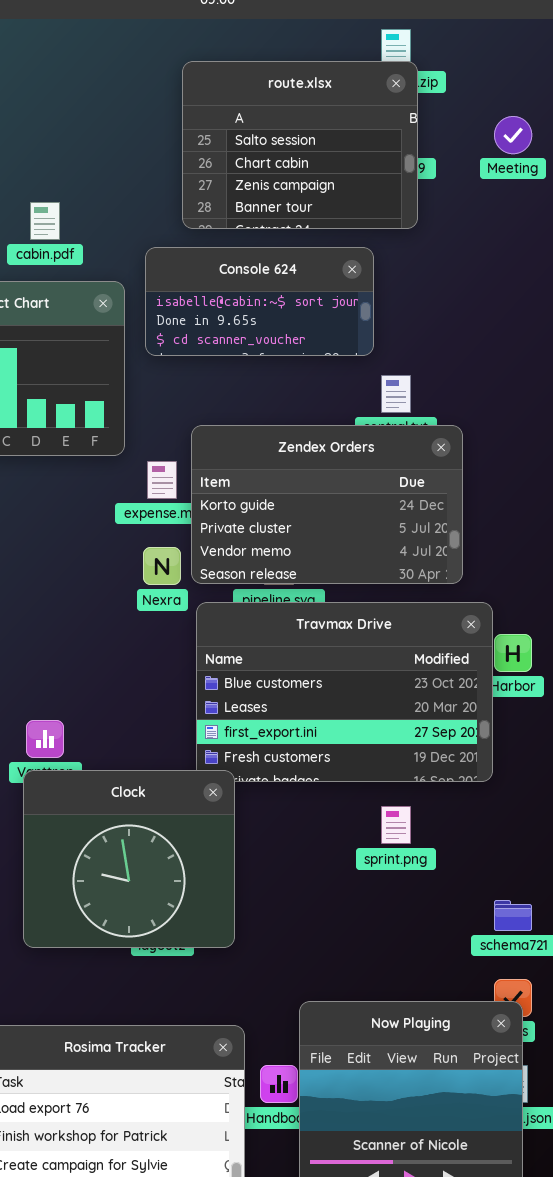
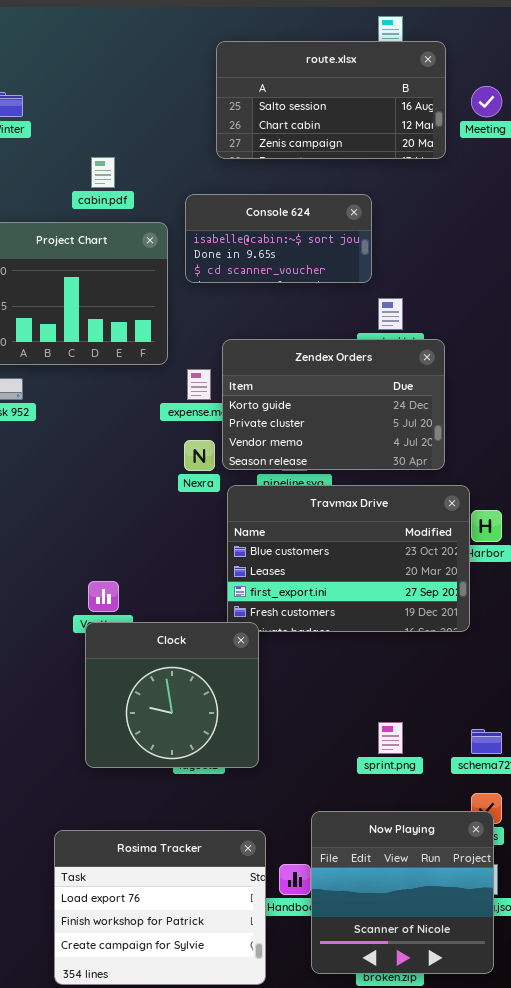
route.xlsx: [182,61,418,229] -> [216,41,446,159], resized
sprint.png: [381,806,411,844] -> [378,722,403,754], moved

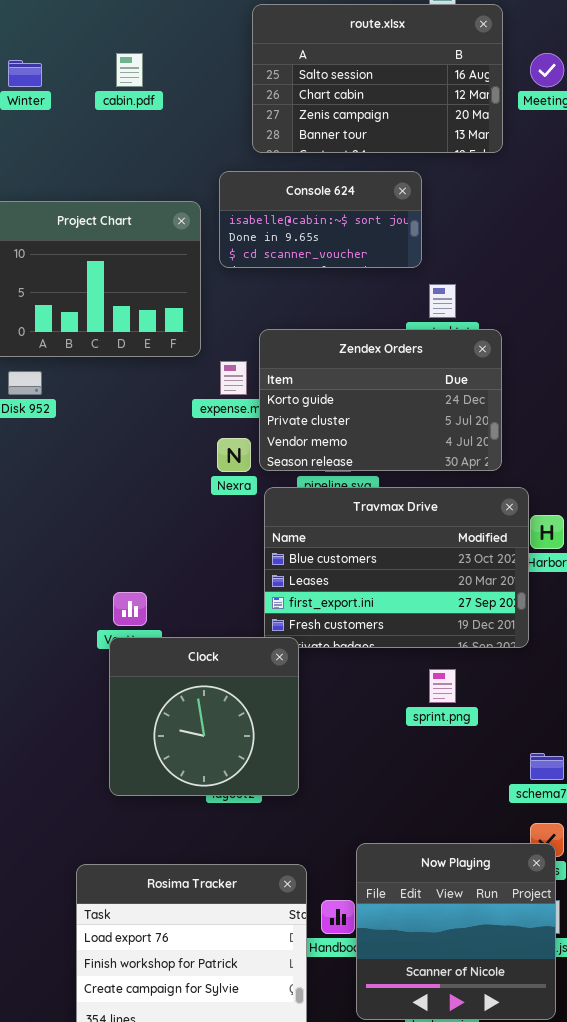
route.xlsx: [216,41,446,159] -> [252,4,503,153], resized
cabin.pdf: [91,157,115,188] -> [116,53,143,87], moved
sprint.png: [378,722,403,754] -> [429,669,456,703], moved

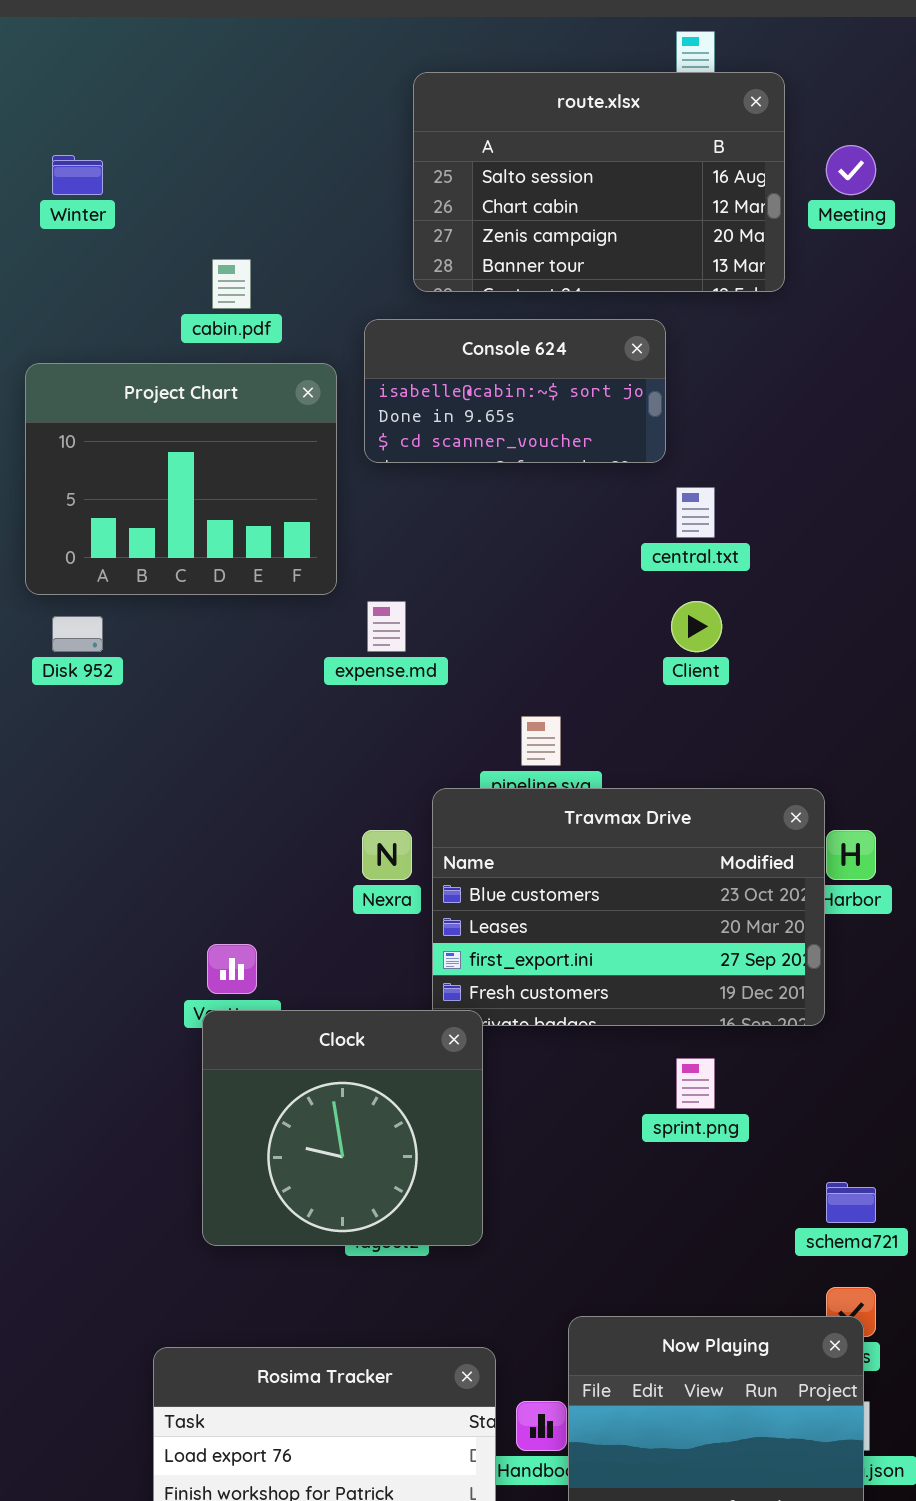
cabin.pdf: [116,53,143,87] -> [212,259,251,309], moved
Zendex Orders: [259,329,502,471] -> none, closed
Nexra: [217,438,251,472] -> [362,830,412,880], moved

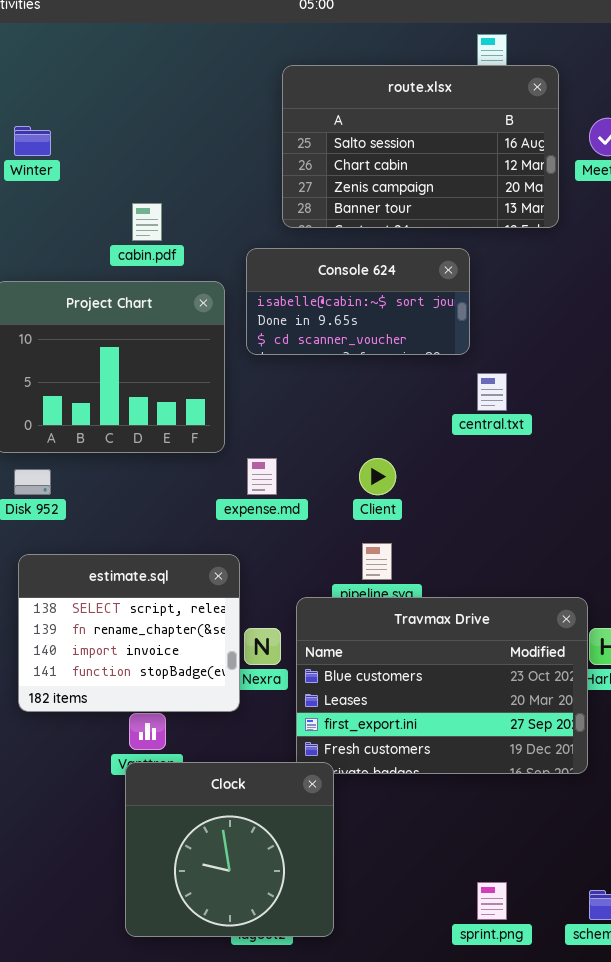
Client: [671,601,722,652] -> [359,458,396,495], moved
estimate.sql: none -> [18,554,240,712], opened
sprint.png: [676,1058,715,1109] -> [477,882,507,920], moved

